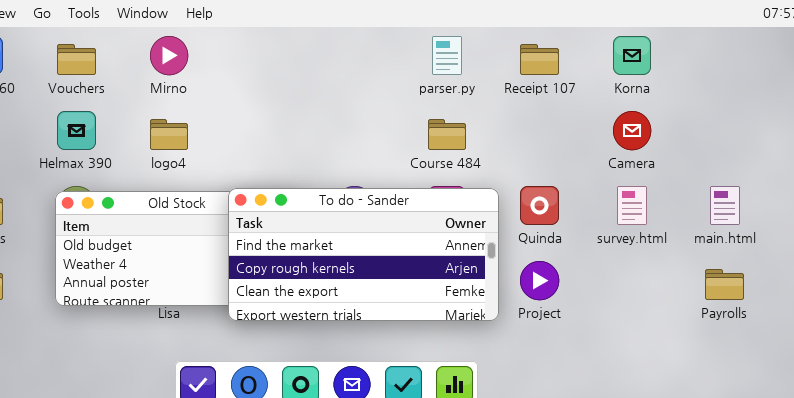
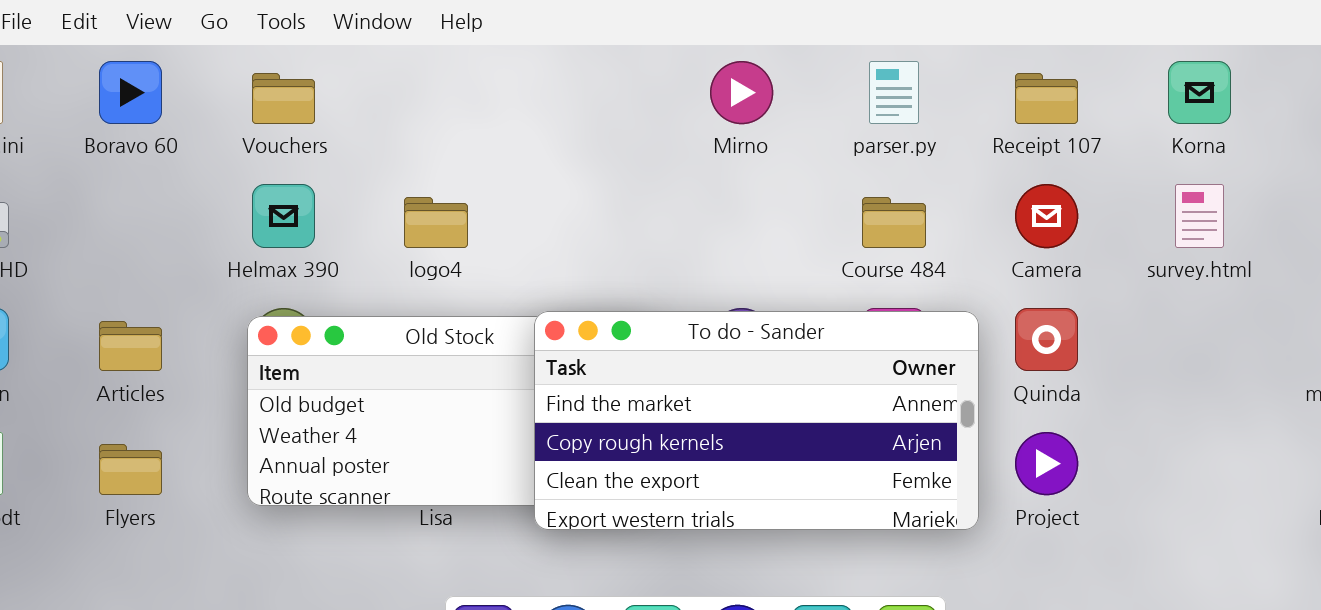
Mirno: [150,36,188,75] -> [710,61,773,124], moved
Camera: [613,111,651,150] -> [1015,184,1078,248], moved
survey.html: [617,186,647,225] -> [1175,184,1224,248], moved

